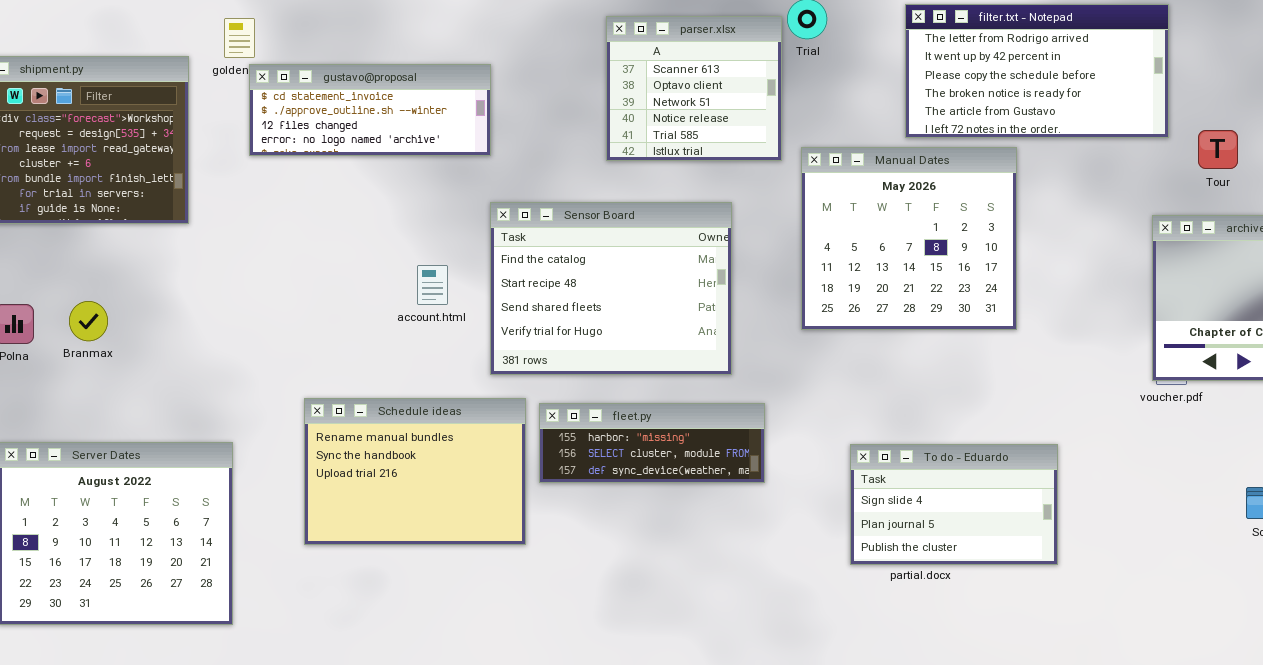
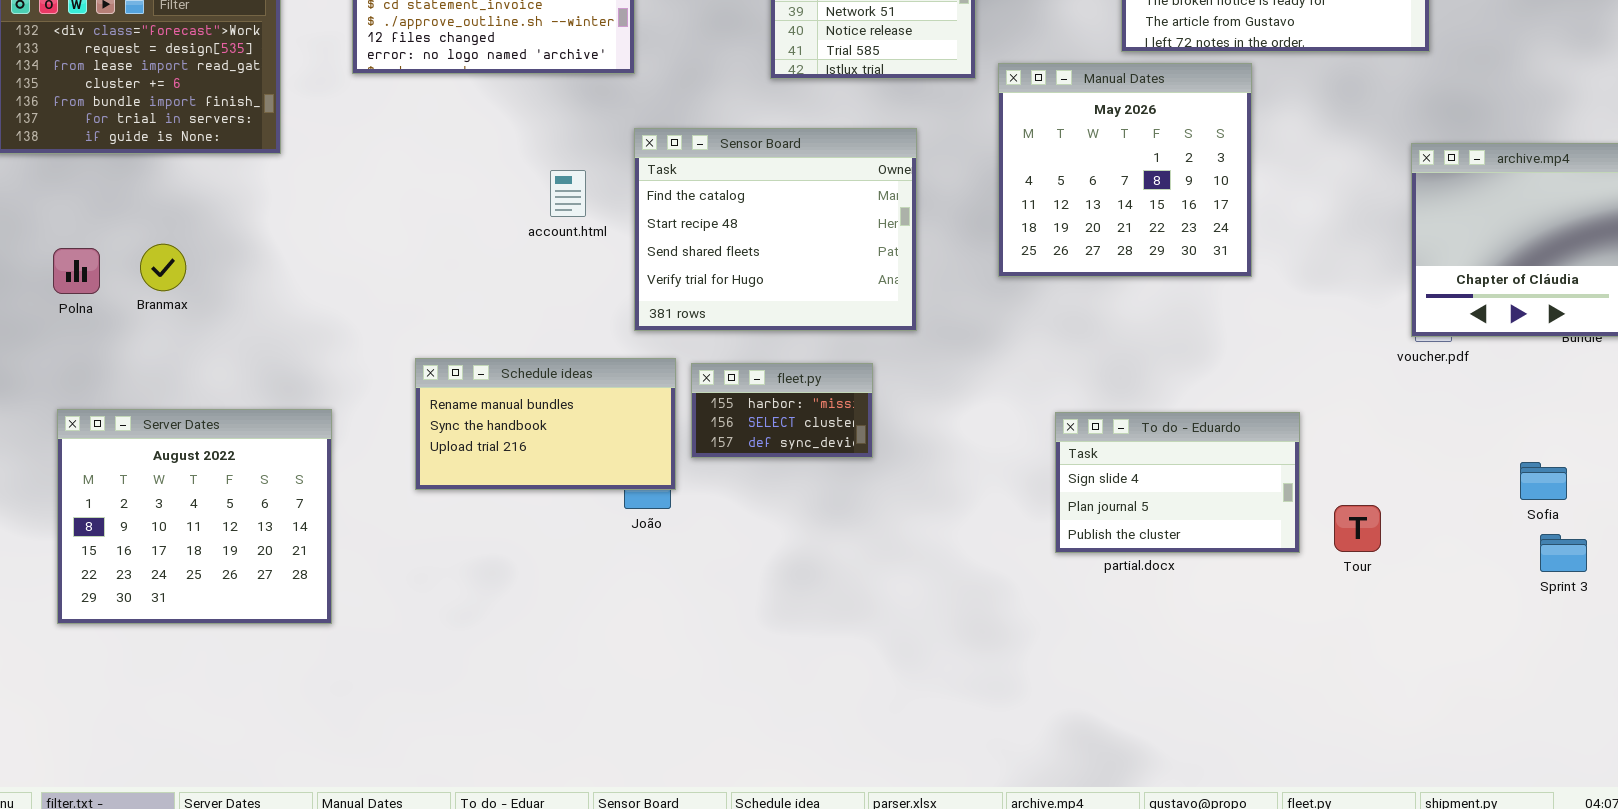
Tour: [1198,130,1238,169] -> [1334,505,1381,552], moved
account.html: [417,265,448,305] -> [550,170,586,217], moved
Schedule ideas: [304,398,526,545] -> [415,358,676,490], resized
fleet.py: [539,403,765,483] -> [691,363,873,458], resized

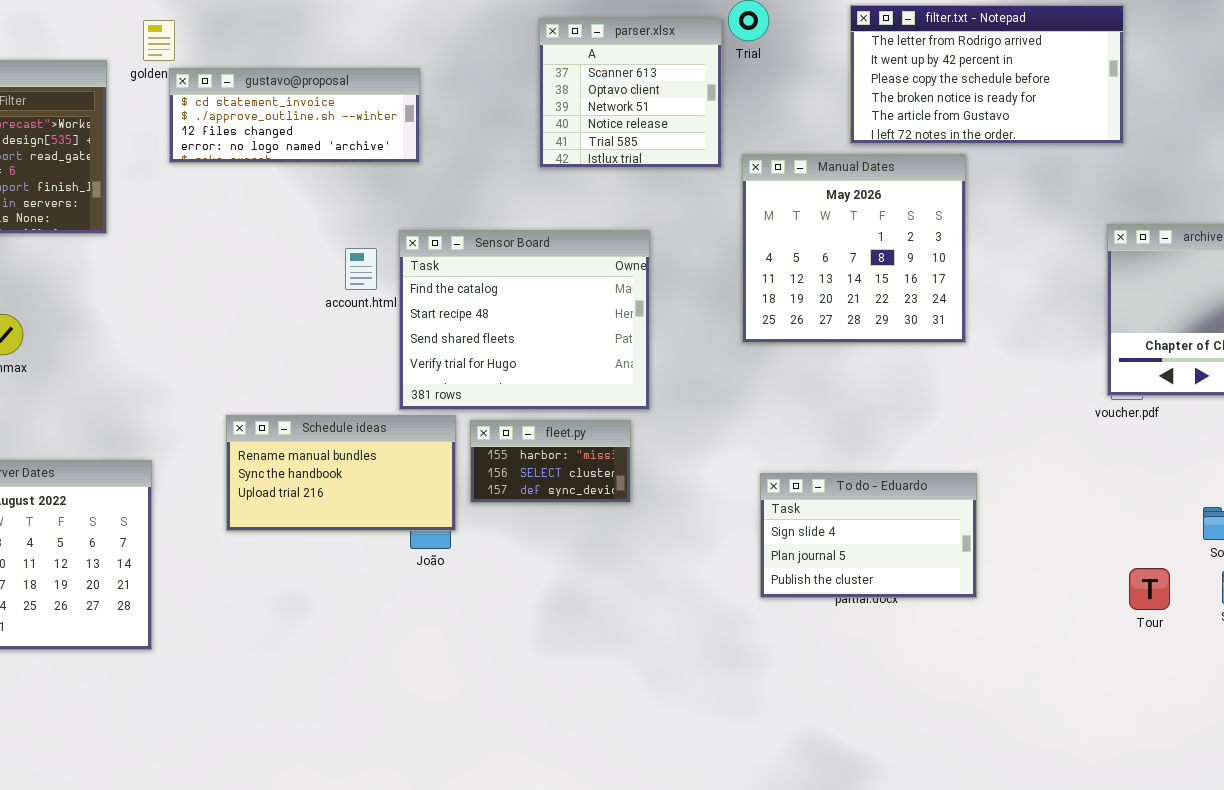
Sensor Board: [634,128,917,331] -> [399,230,650,410], moved
To do - Eduardo: [1055,412,1300,553] -> [760,473,977,598], moved
Tour: [1334,505,1381,552] -> [1129,568,1170,610], moved

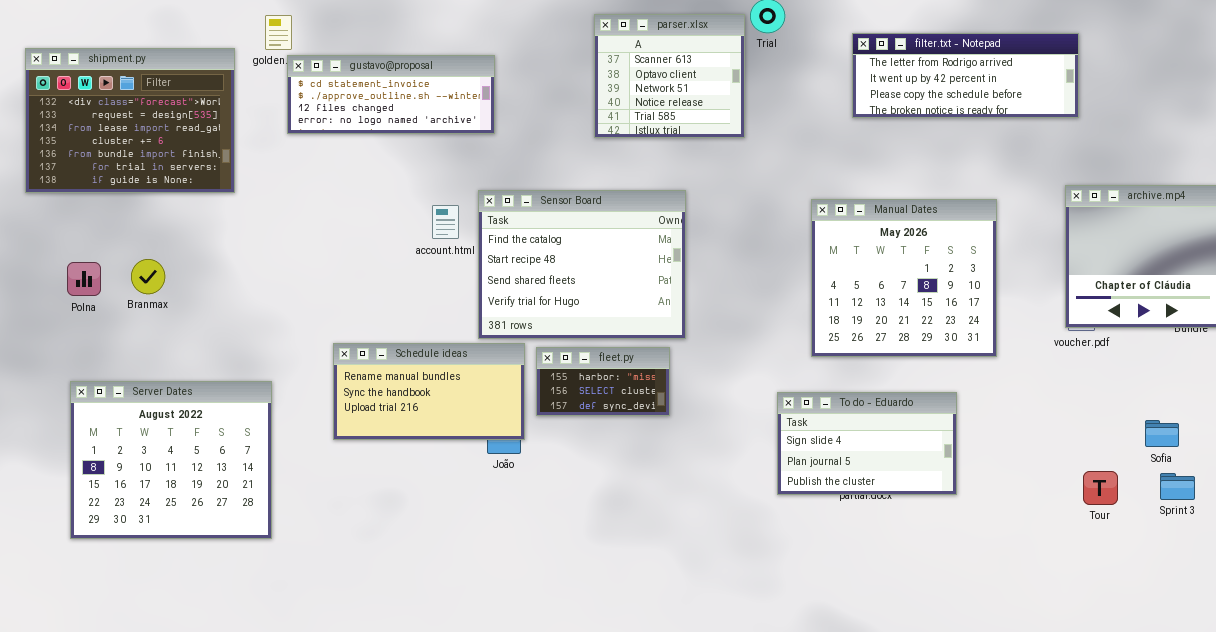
filter.txt - Notepad: [850,5,1124,144] -> [852,33,1079,118], resized
Manual Dates: [742,154,966,343] -> [811,199,997,357], moved

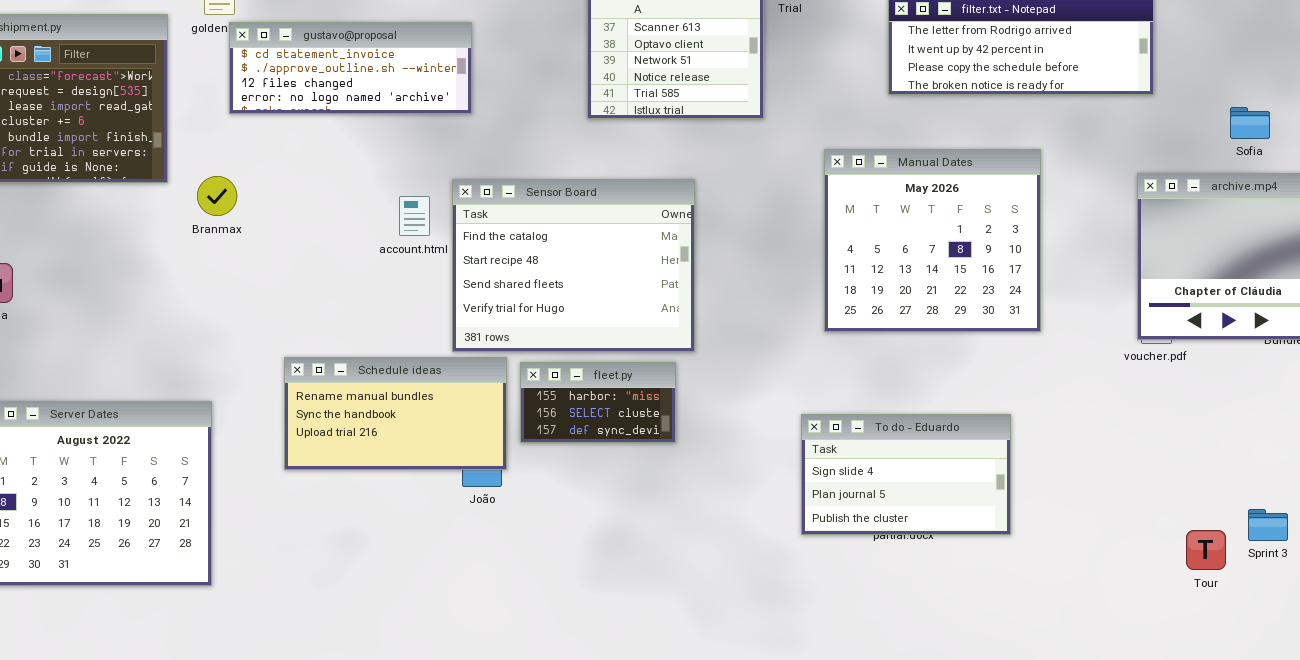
Manual Dates: [811,199,997,357] -> [824,149,1041,332], moved
Branmax: [131,259,165,294] -> [197,176,237,216], moved
Sofia: [1145,420,1179,447] -> [1230,107,1270,139], moved
Tour: [1083,471,1118,505] -> [1186,530,1226,570], moved

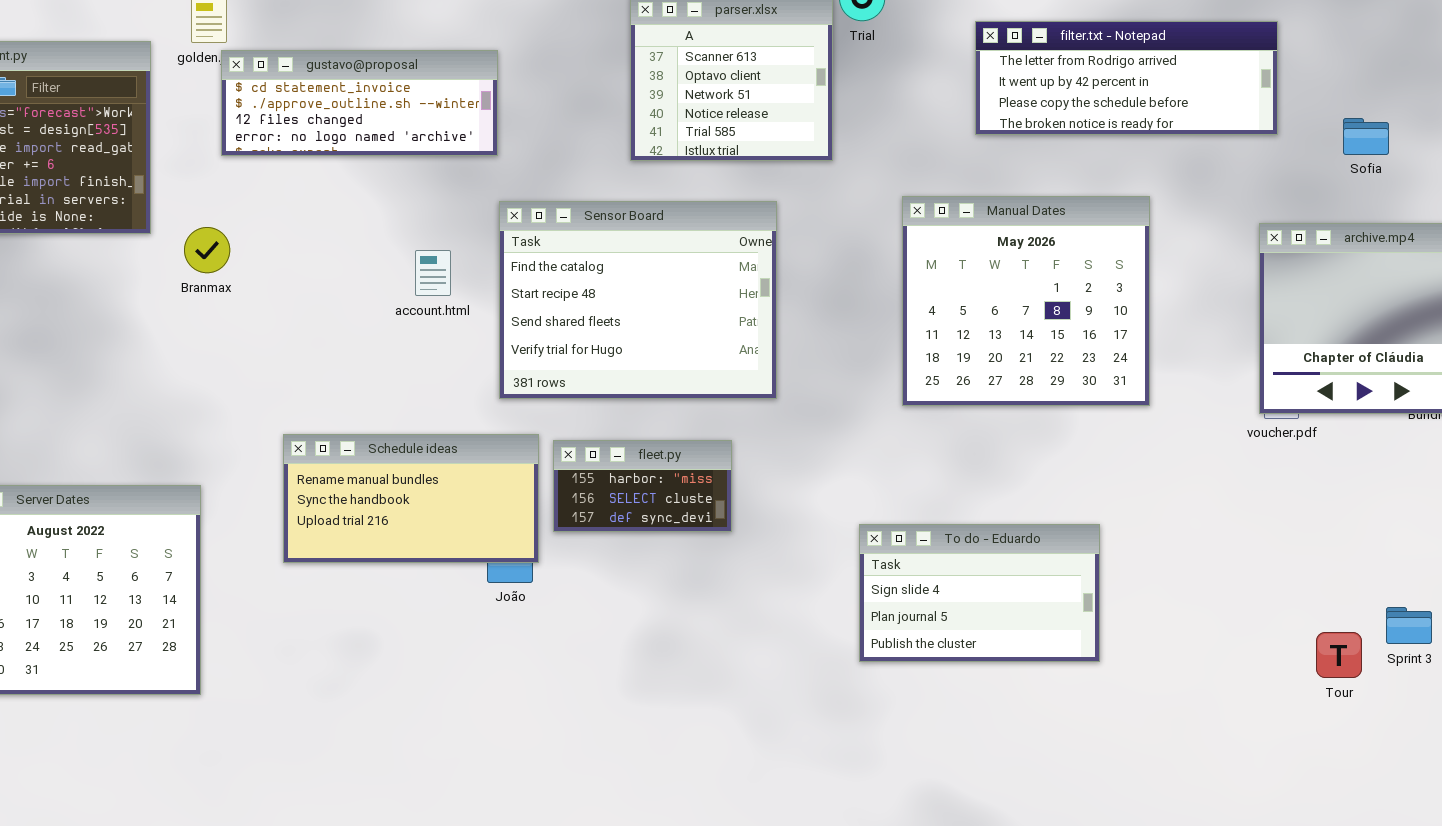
Sofia: [1230,107,1270,139] -> [1343,118,1389,155], moved
Sensor Board: [452,179,695,352] -> [499,201,777,399], moved
To do - Eduardo: [801,414,1011,535] -> [859,524,1100,662], moved

